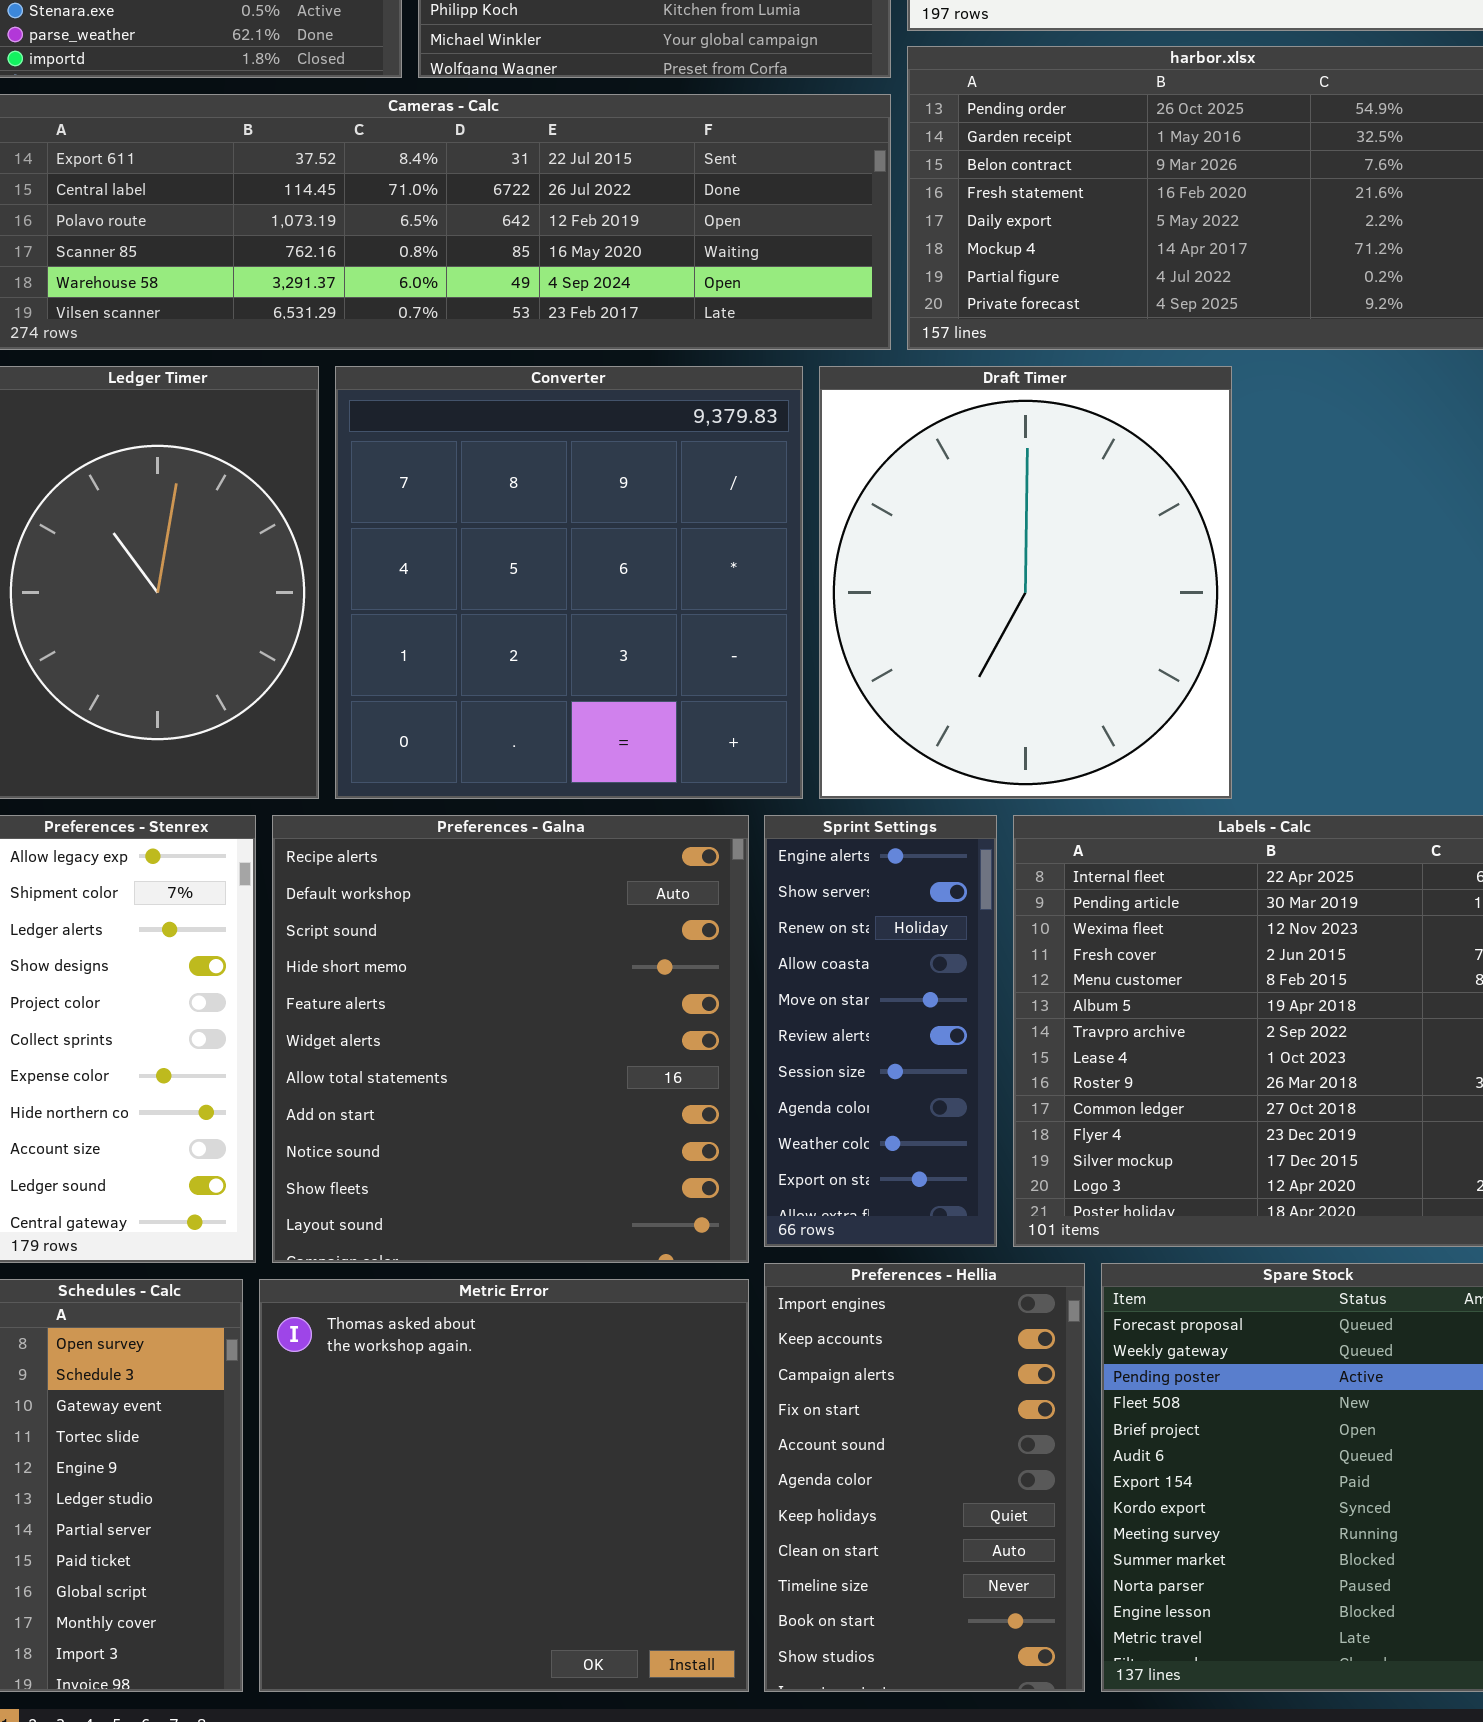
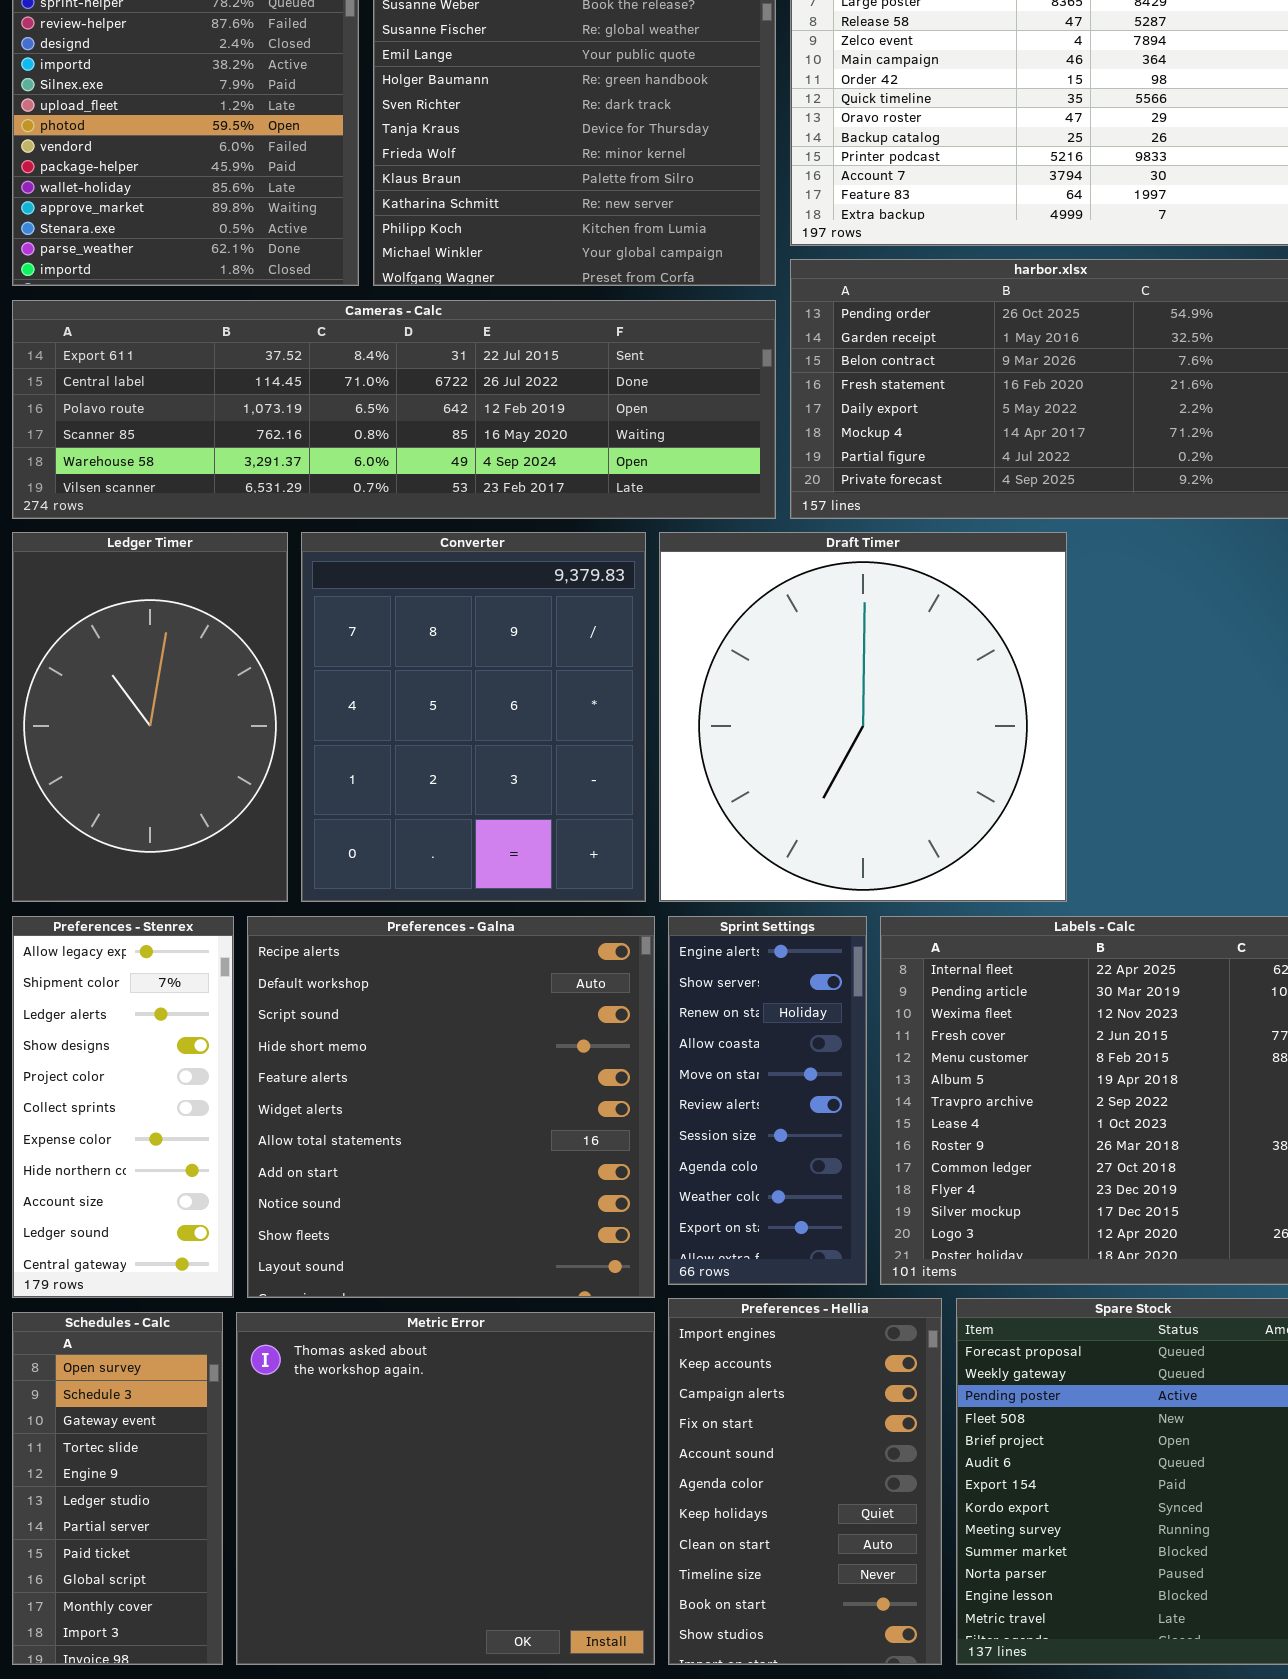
Converter: [335,366,803,799] -> [301,532,646,902], resized
Draft Timer: [819,366,1232,799] -> [659,532,1067,902], resized

